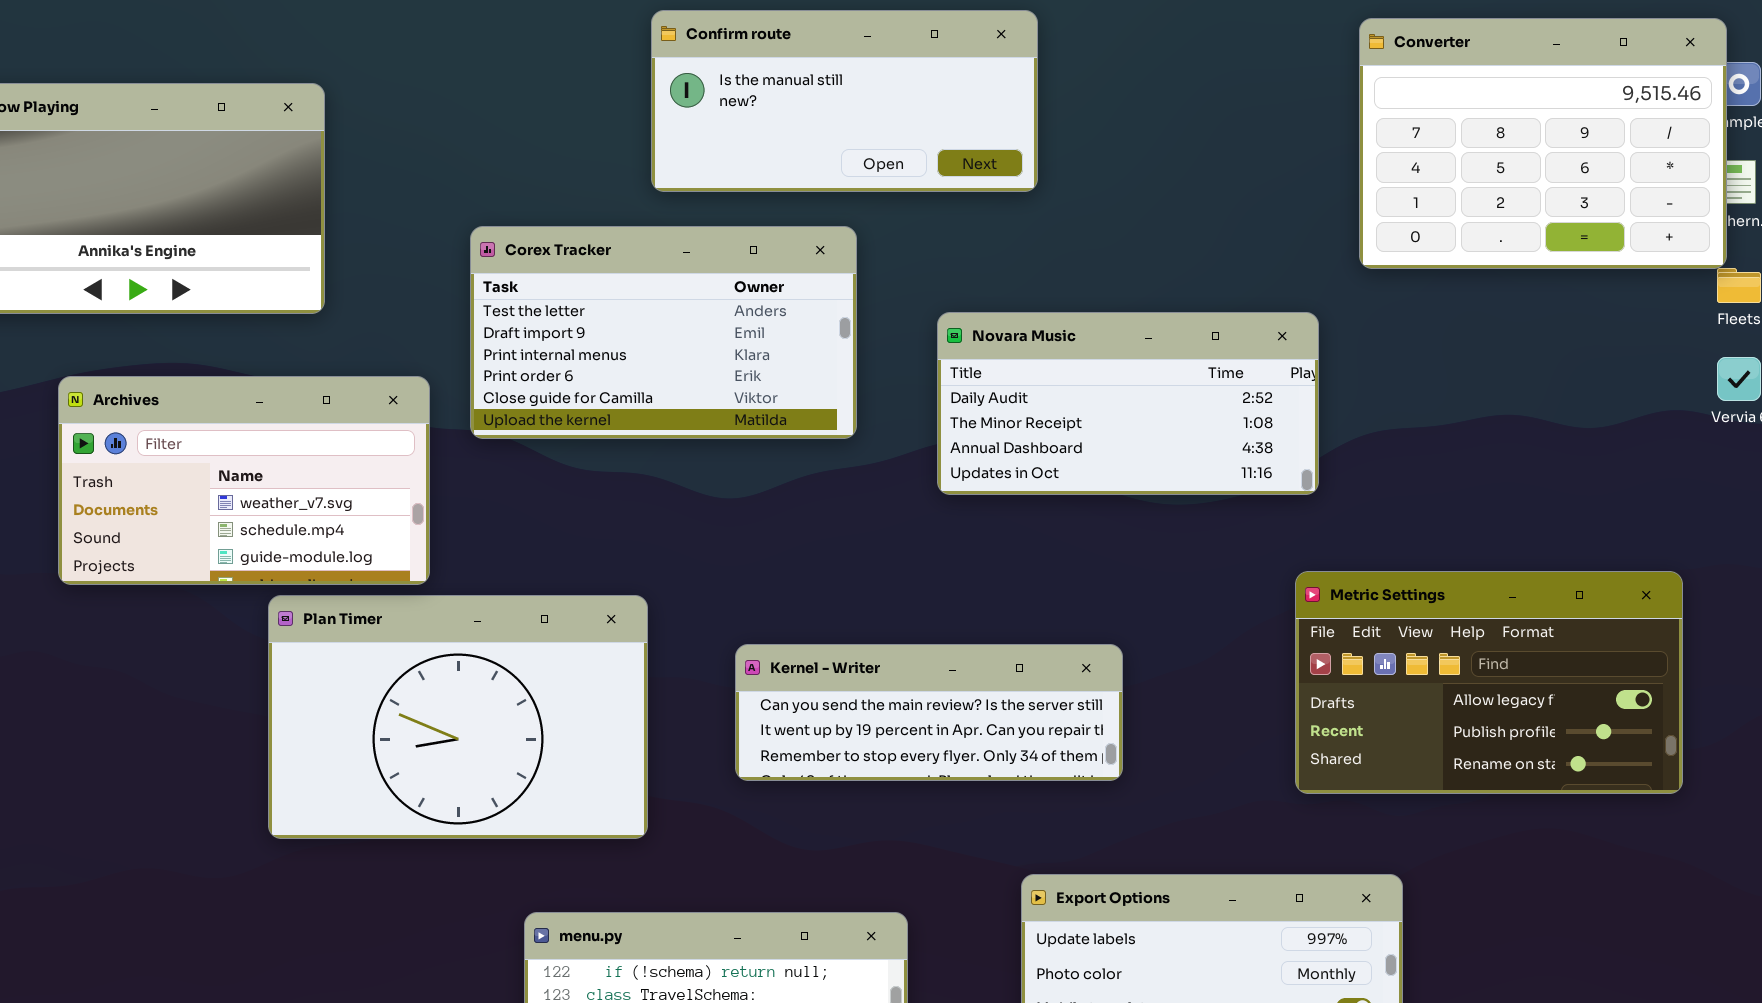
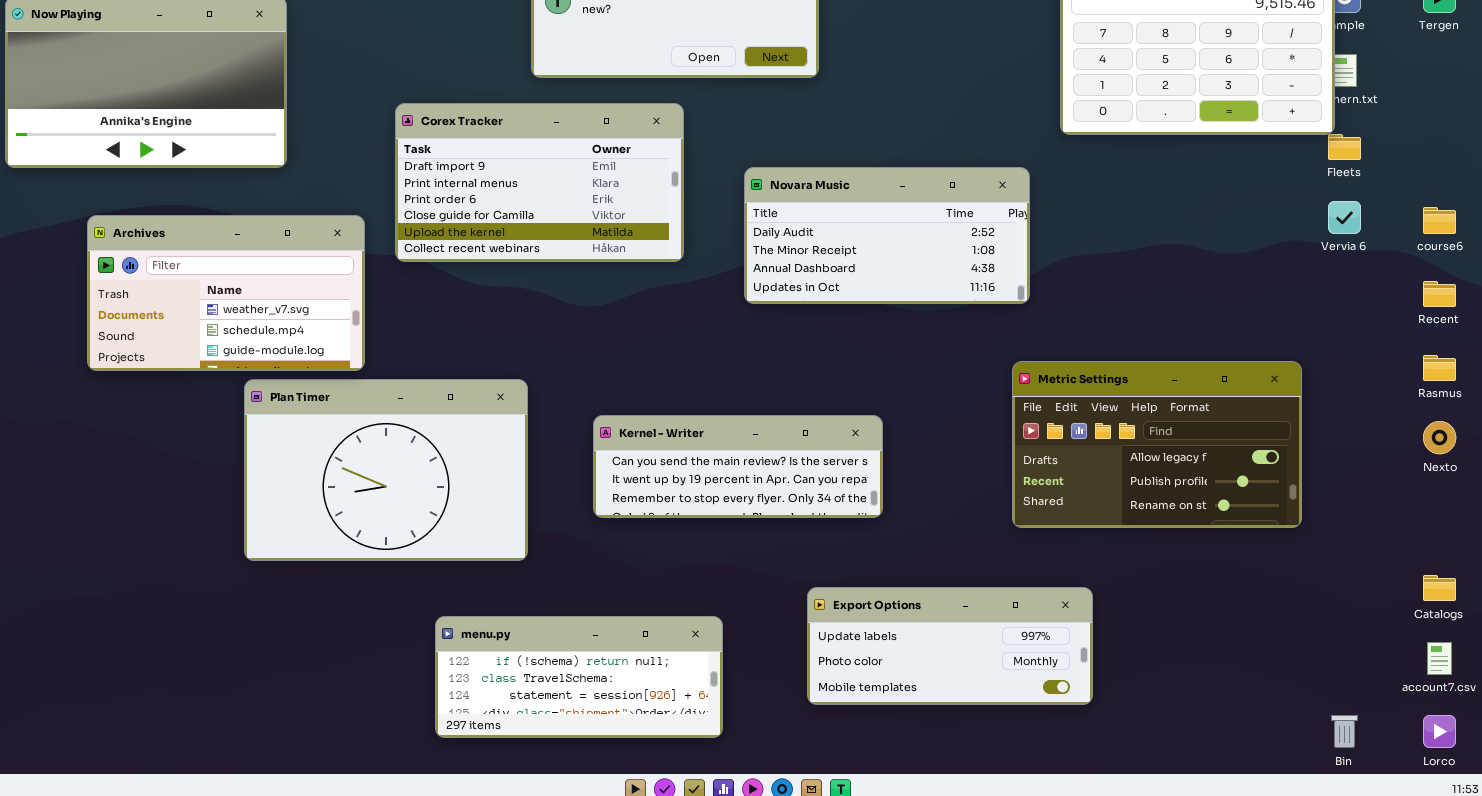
Corex Tracker: [470,226,857,439] -> [395,103,684,262], scrolled down 1 row

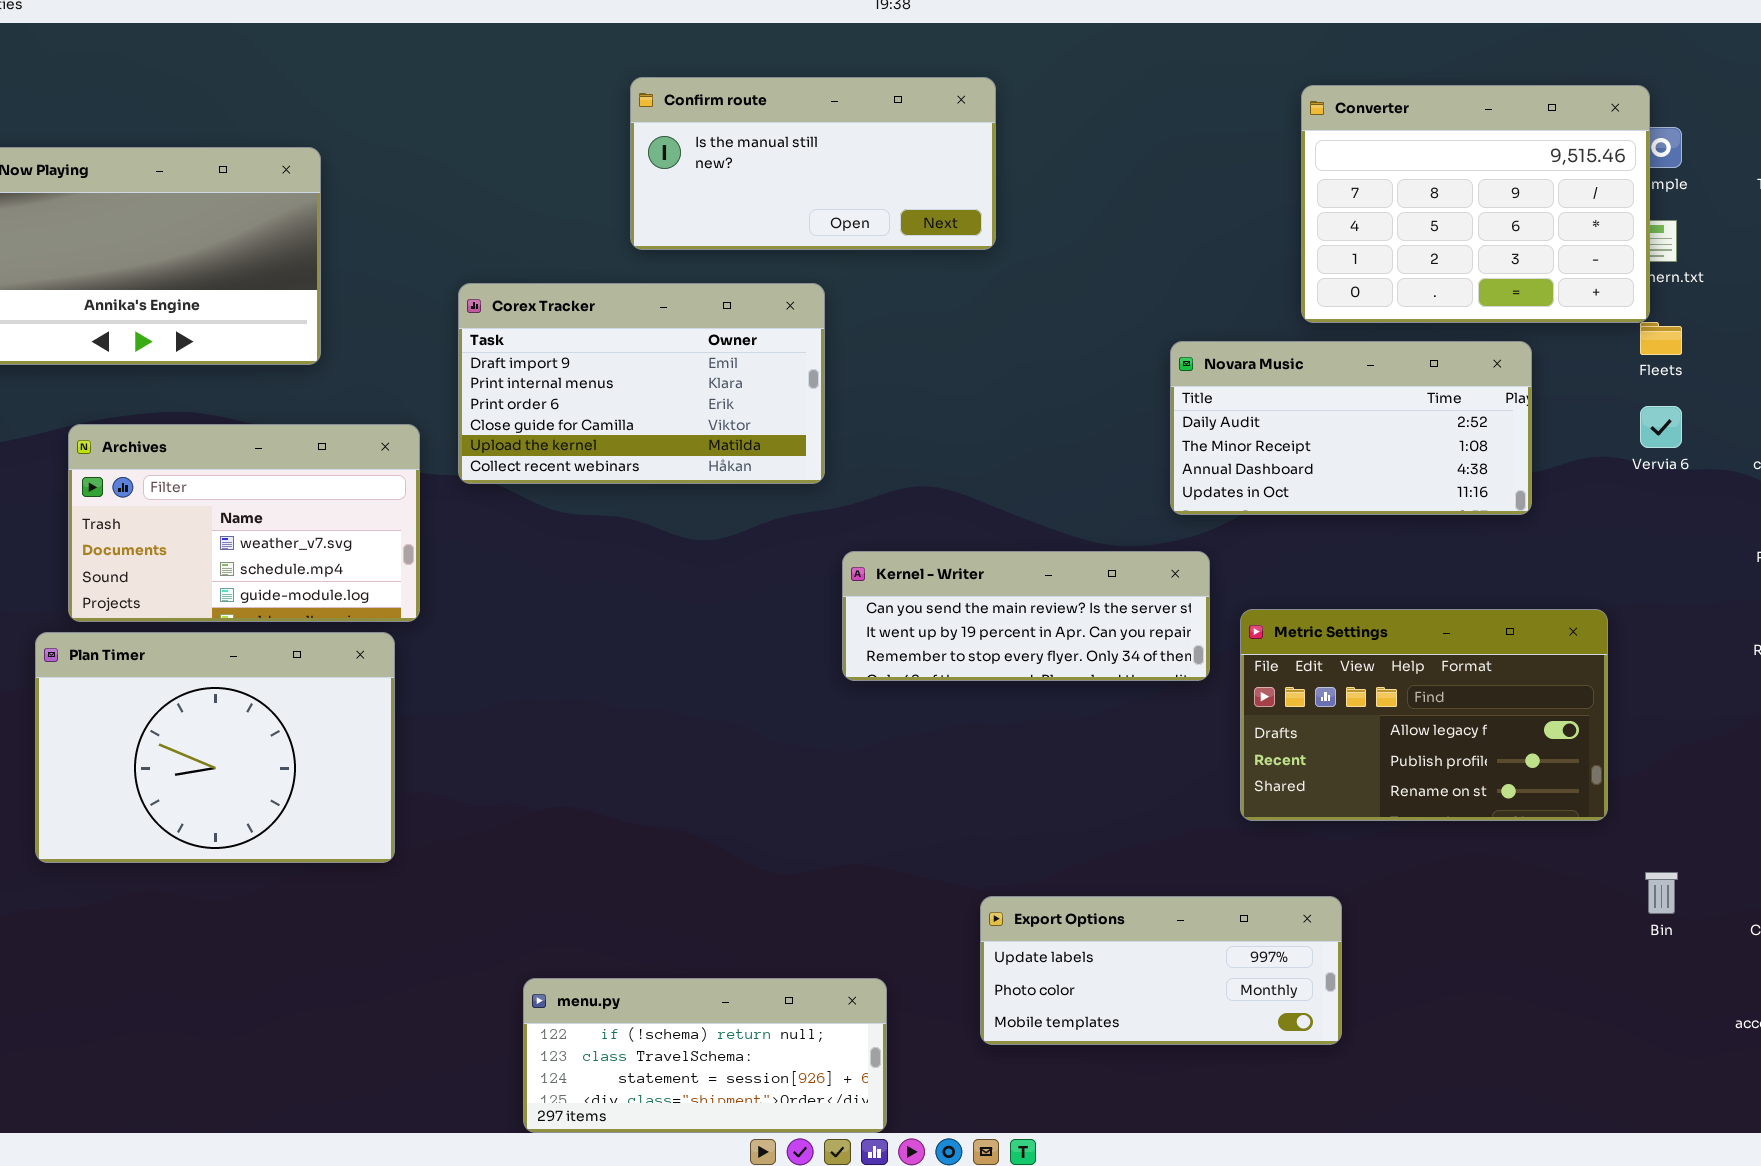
Novara Music: [744,167,1030,304] -> [1170,341,1532,515], moved
Plan Timer: [244,379,528,561] -> [35,632,395,863], moved
Kernel - Writer: [593,415,883,518] -> [842,551,1210,681], moved
menu.py: [435,616,723,738] -> [523,978,887,1133], moved
Bin: [1331,715,1358,748] -> [1645,872,1678,914], moved

